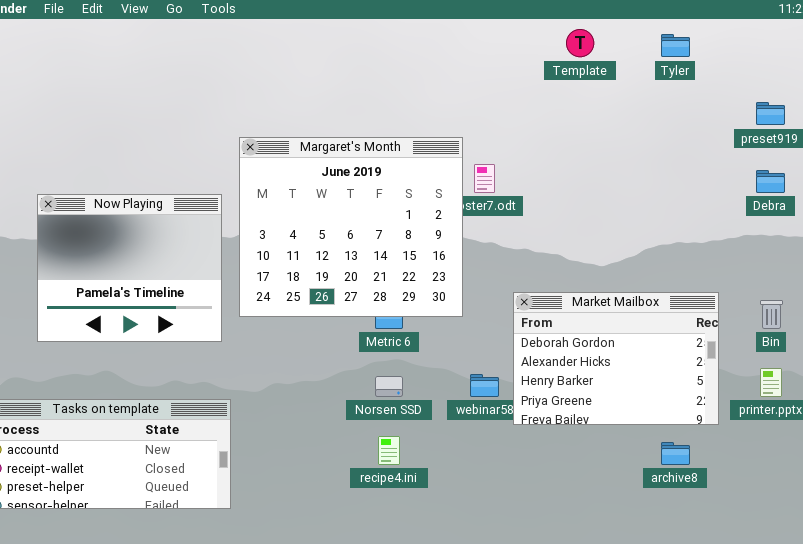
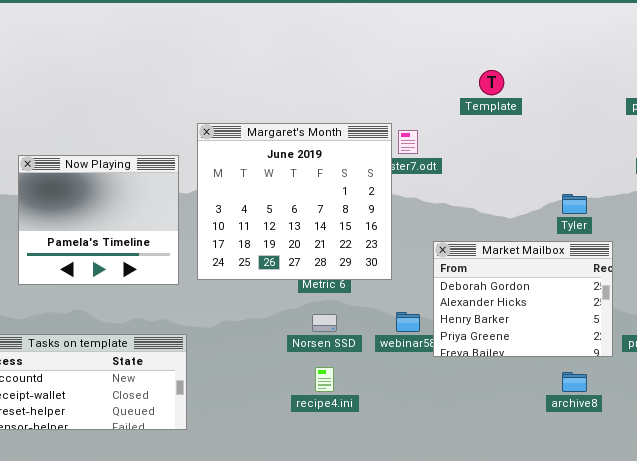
Template: [566,29,594,57] -> [479,70,504,95], moved
Tyler: [661,34,690,57] -> [562,194,587,214], moved
Margaret's Month: [239,137,463,317] -> [197,123,392,280], moved

